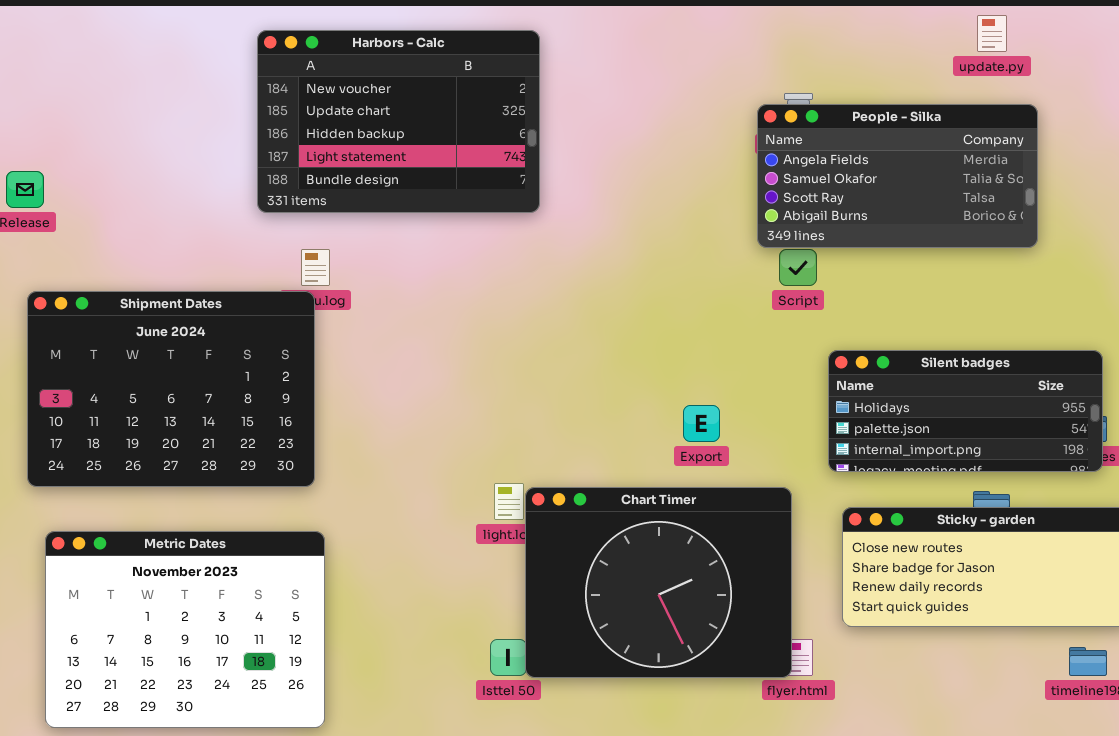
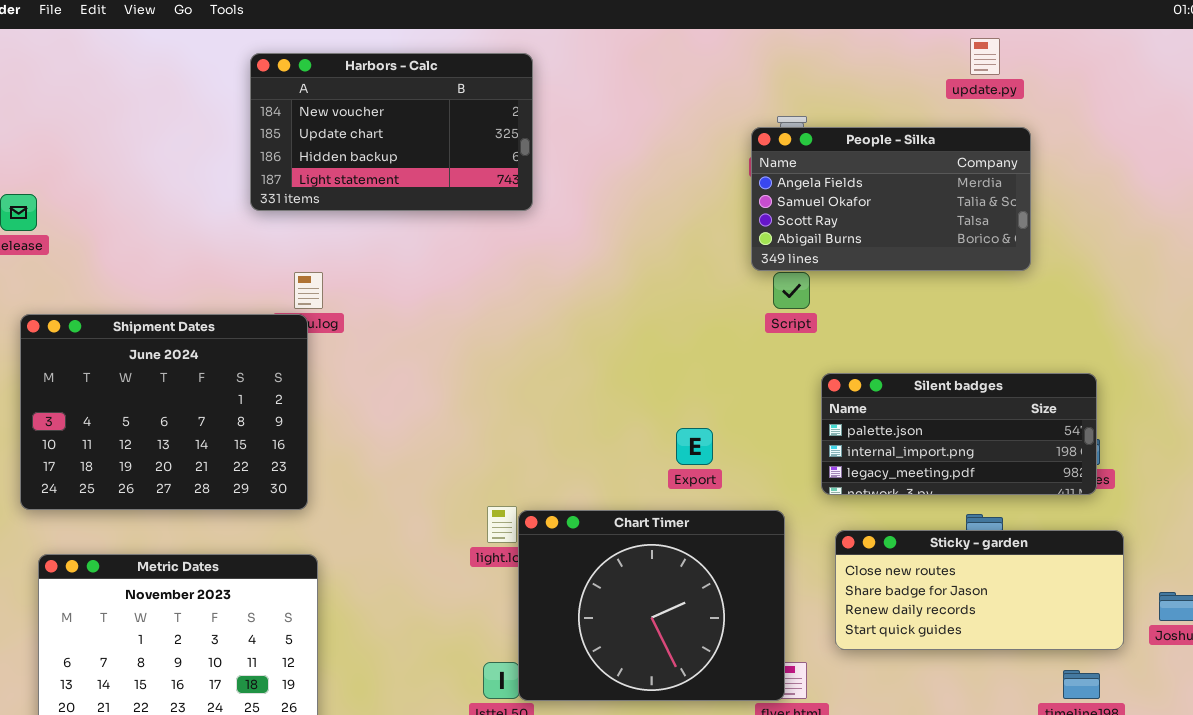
Harbors - Calc: [257,30,540,213] -> [250,53,533,211], resized
Silent badges: [828,350,1103,472] -> [821,373,1097,495], scrolled down 1 row

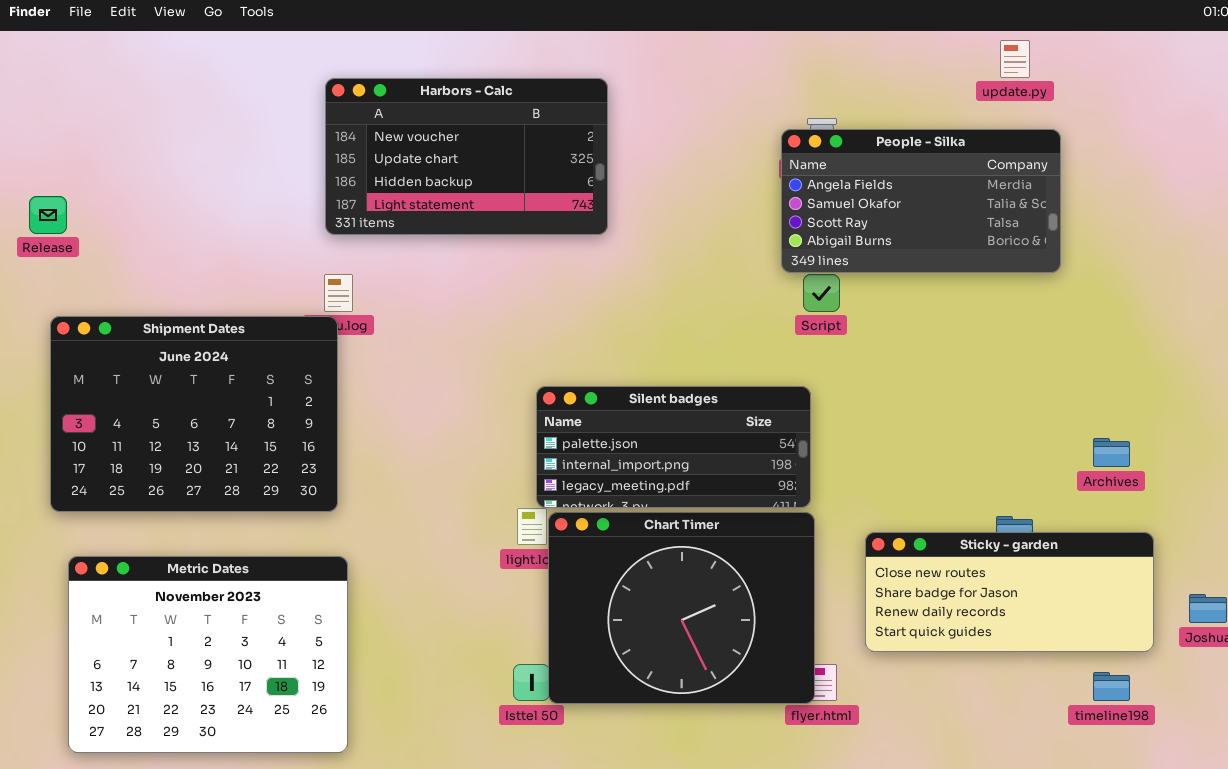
Harbors - Calc: [250,53,533,211] -> [325,78,608,235], moved
Silent badges: [821,373,1097,495] -> [536,386,811,508], moved

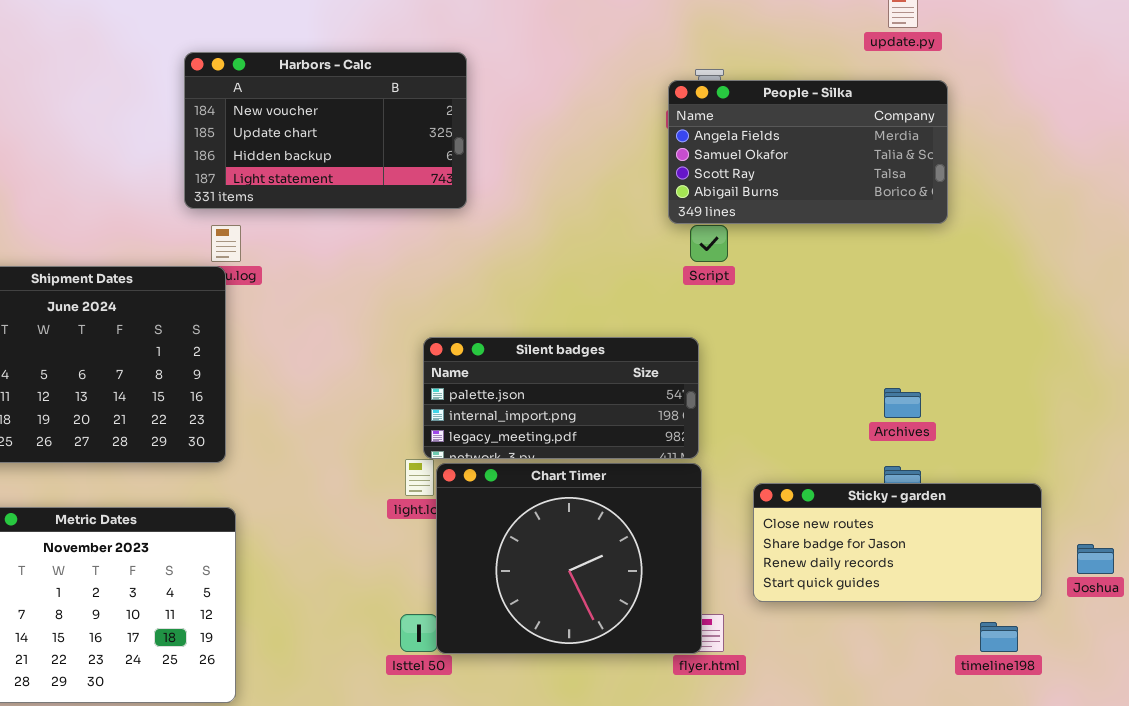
Harbors - Calc: [325,78,608,235] -> [184,52,467,209], moved
Archives: [1093,438,1130,467] -> [884,388,921,418], moved

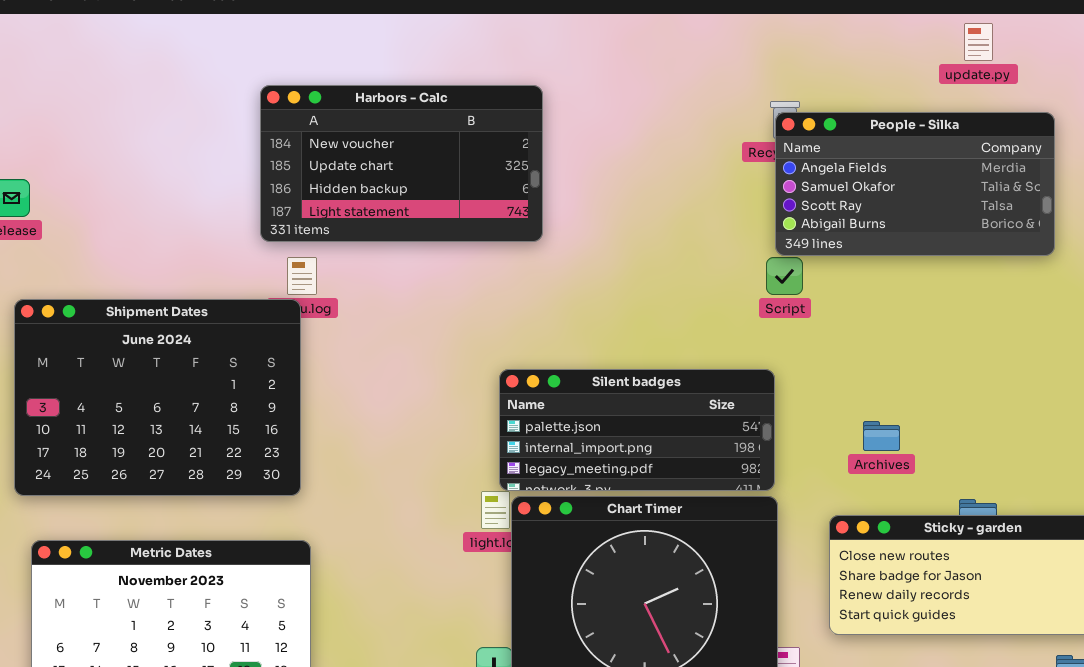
People - Silka: [668,80,948,224] -> [775,112,1055,256], moved
Archives: [884,388,921,418] -> [863,421,900,451], moved

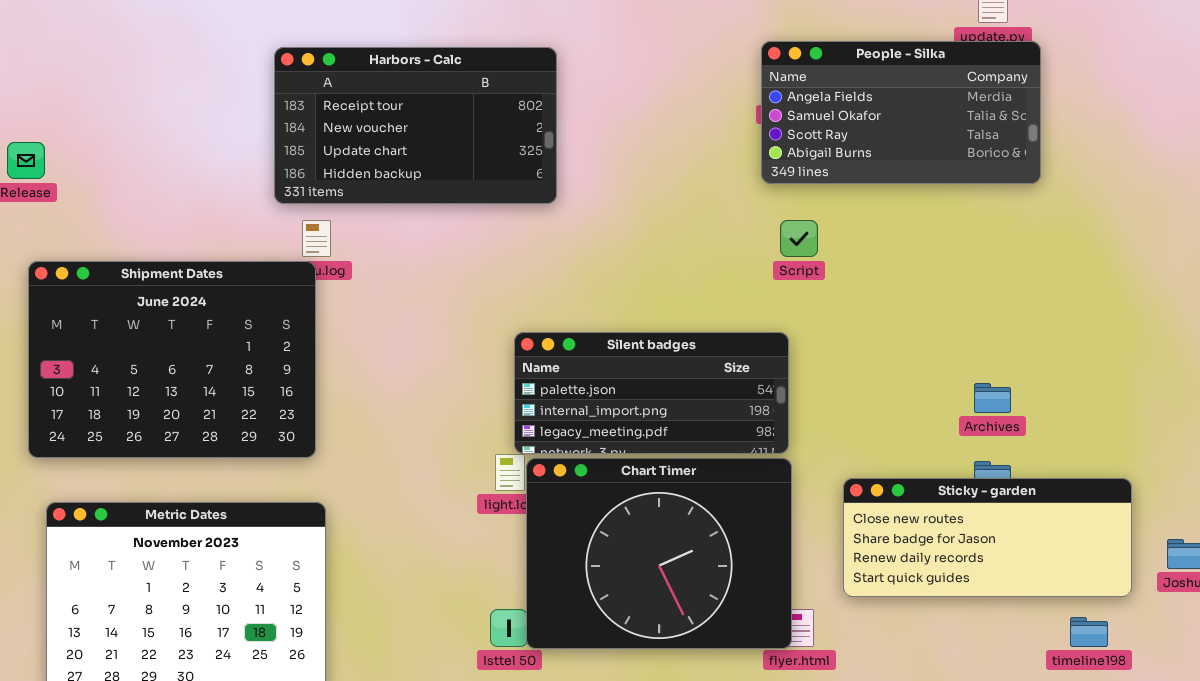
Harbors - Calc: [260,85,543,242] -> [274,47,557,204], scrolled up 1 row
People - Silka: [775,112,1055,256] -> [761,41,1041,184], moved
Archives: [863,421,900,451] -> [974,383,1011,413], moved

